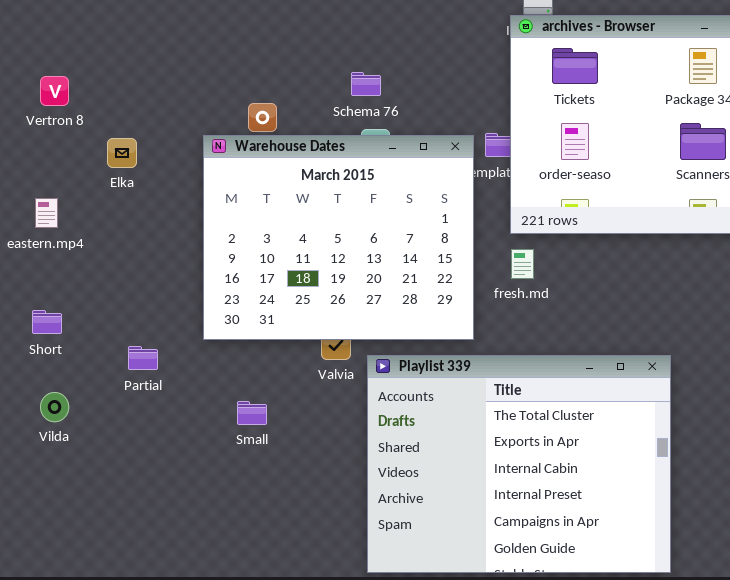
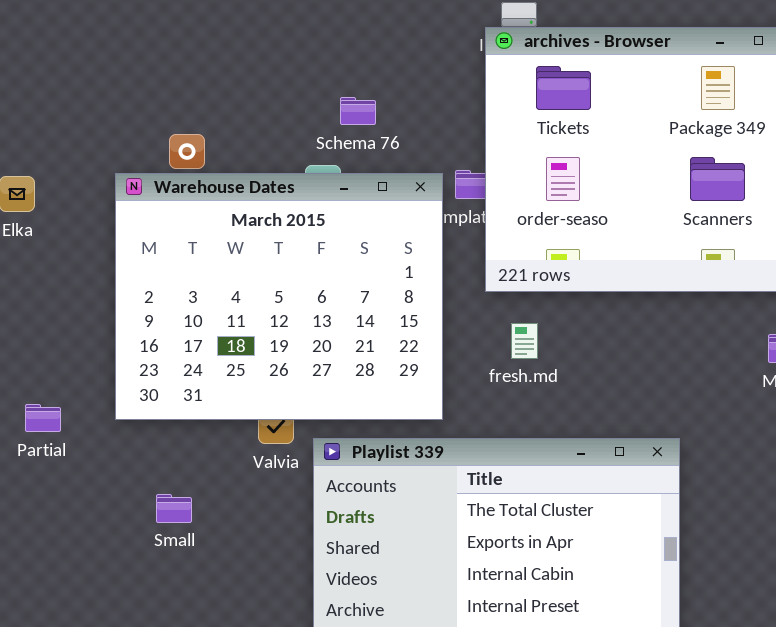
Schema 76: [351,72,381,96] -> [340,97,376,125], moved
fresh.md: [511,249,534,279] -> [511,323,538,359], moved
Partial: [128,346,158,370] -> [25,404,61,432], moved

